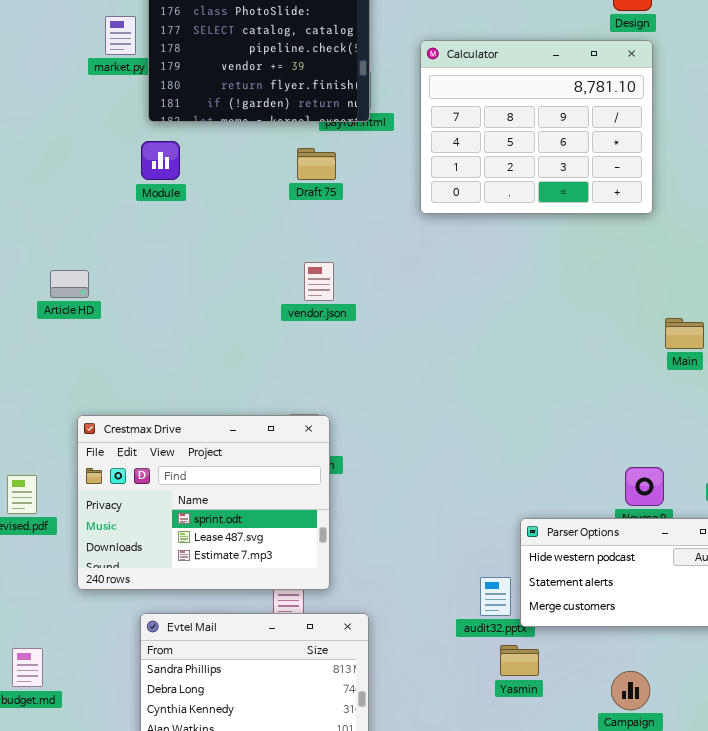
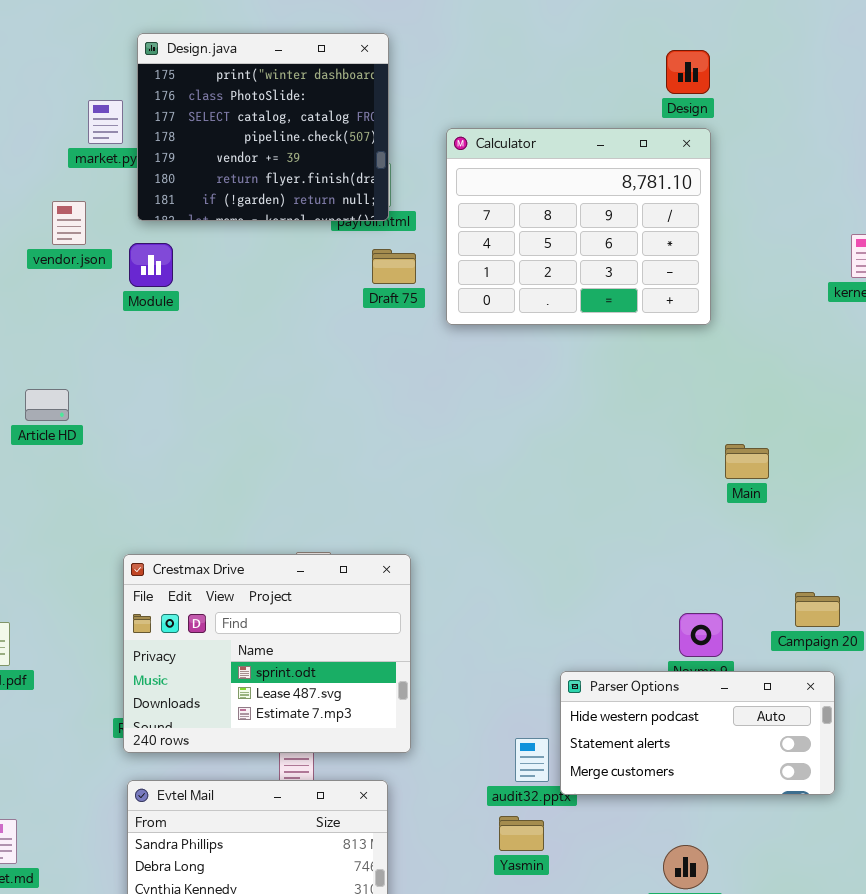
Draft 75: [297,148,336,180] -> [372,249,416,284], moved
vendor.json: [304,262,334,301] -> [52,201,86,245], moved
Crestmax Drive: [77,415,330,590] -> [123,554,411,753], moved
Yasmin: [500,645,539,676] -> [499,816,544,851], moved

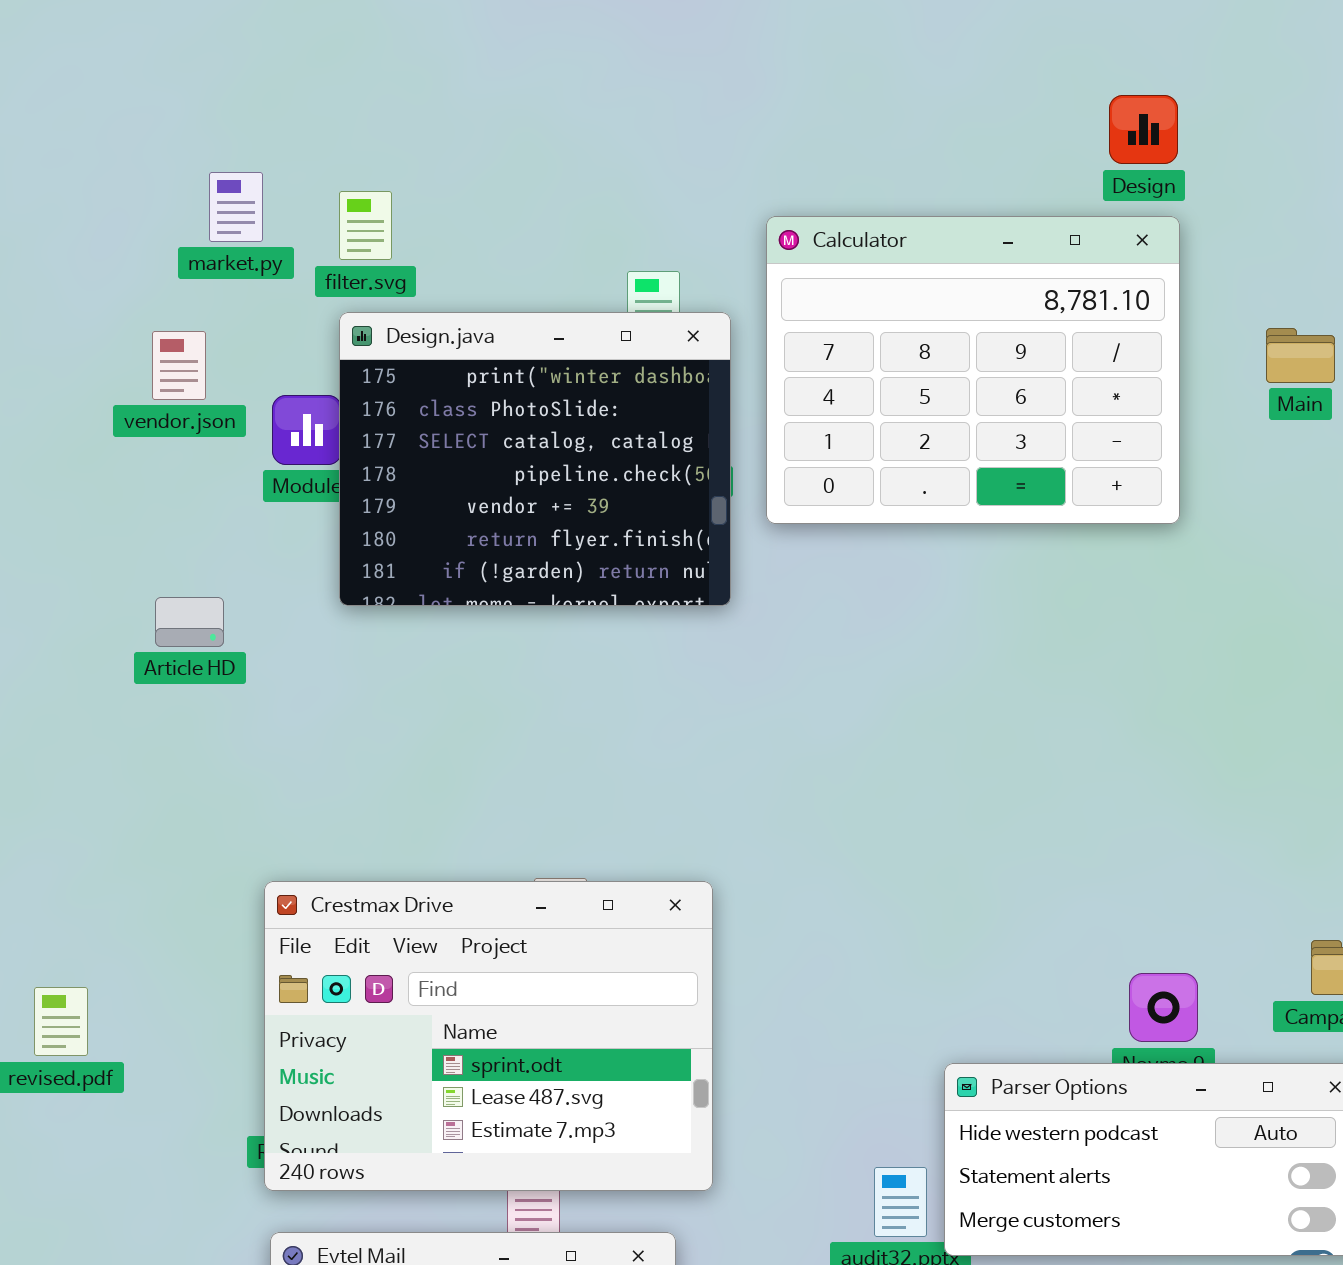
Design.java: [137,33,389,221] -> [339,312,731,606], moved
Article HD: [25,389,69,421] -> [155,597,224,647], moved
Main: [725,444,769,479] -> [1266,328,1335,383], moved

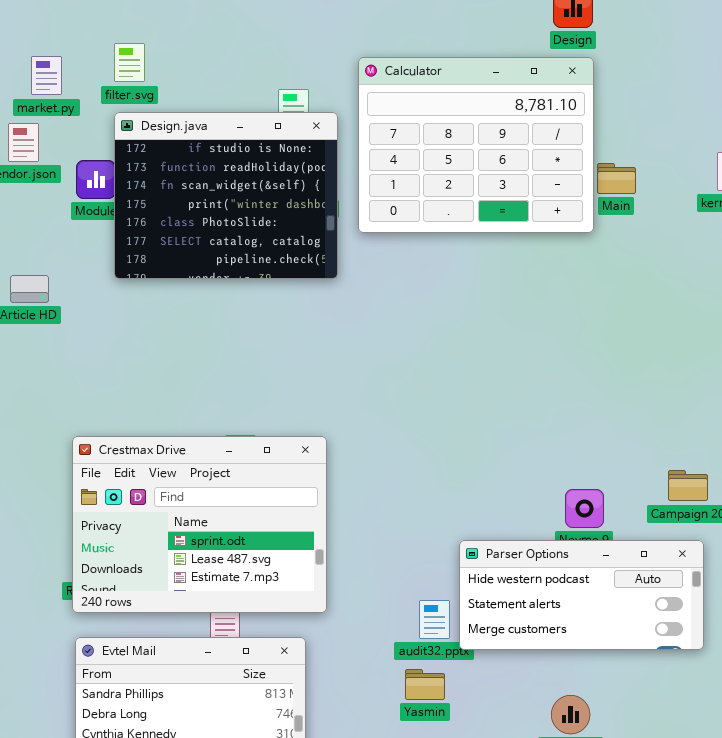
market.py: [209,172,263,242] -> [31,56,62,95], moved
Design.java: [339,312,731,606] -> [114,112,338,279], scrolled up 3 rows
Main: [1266,328,1335,383] -> [597,163,636,194], moved

